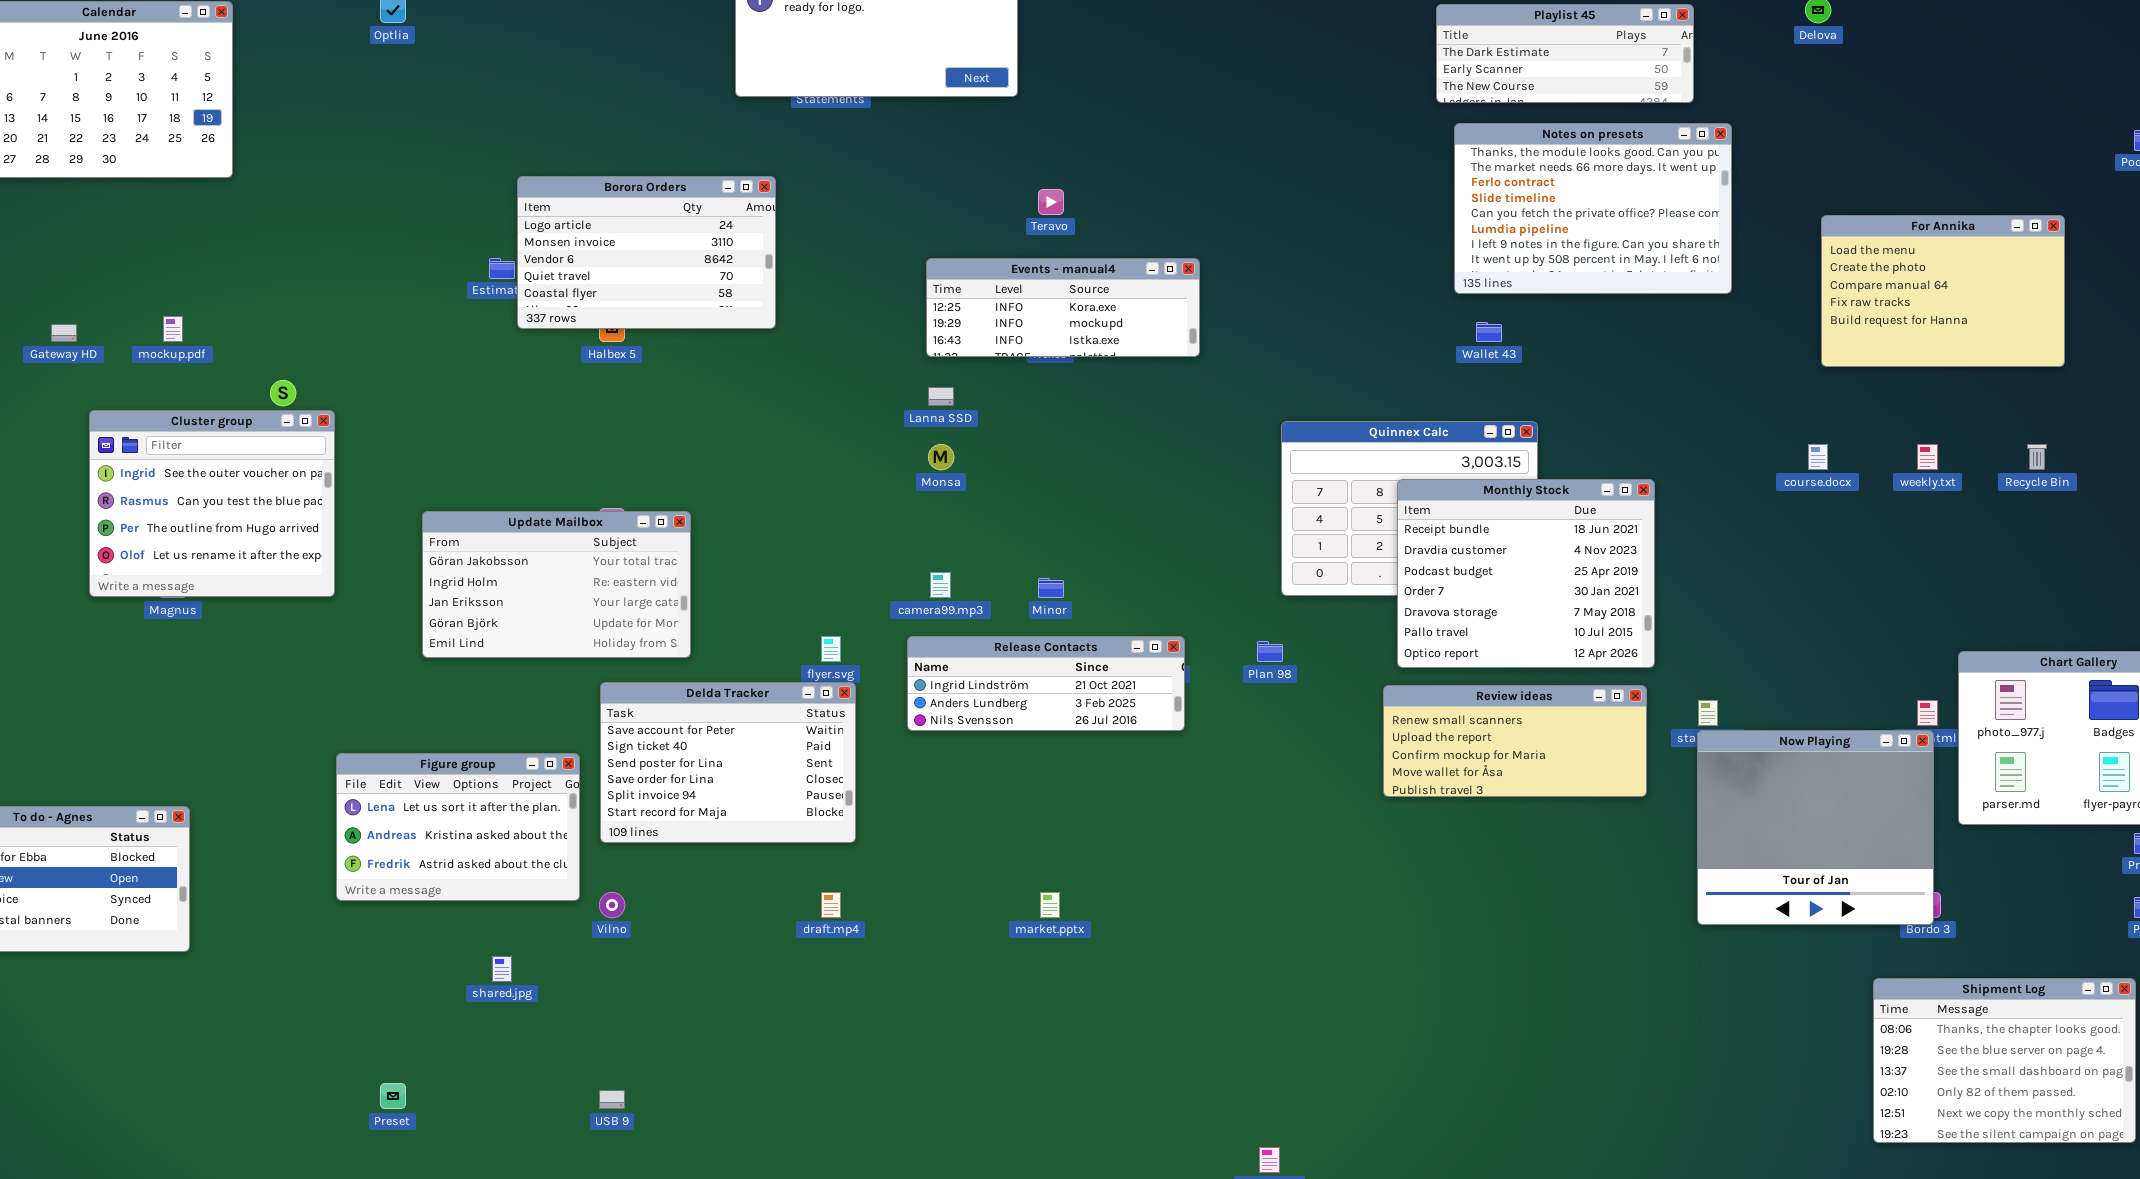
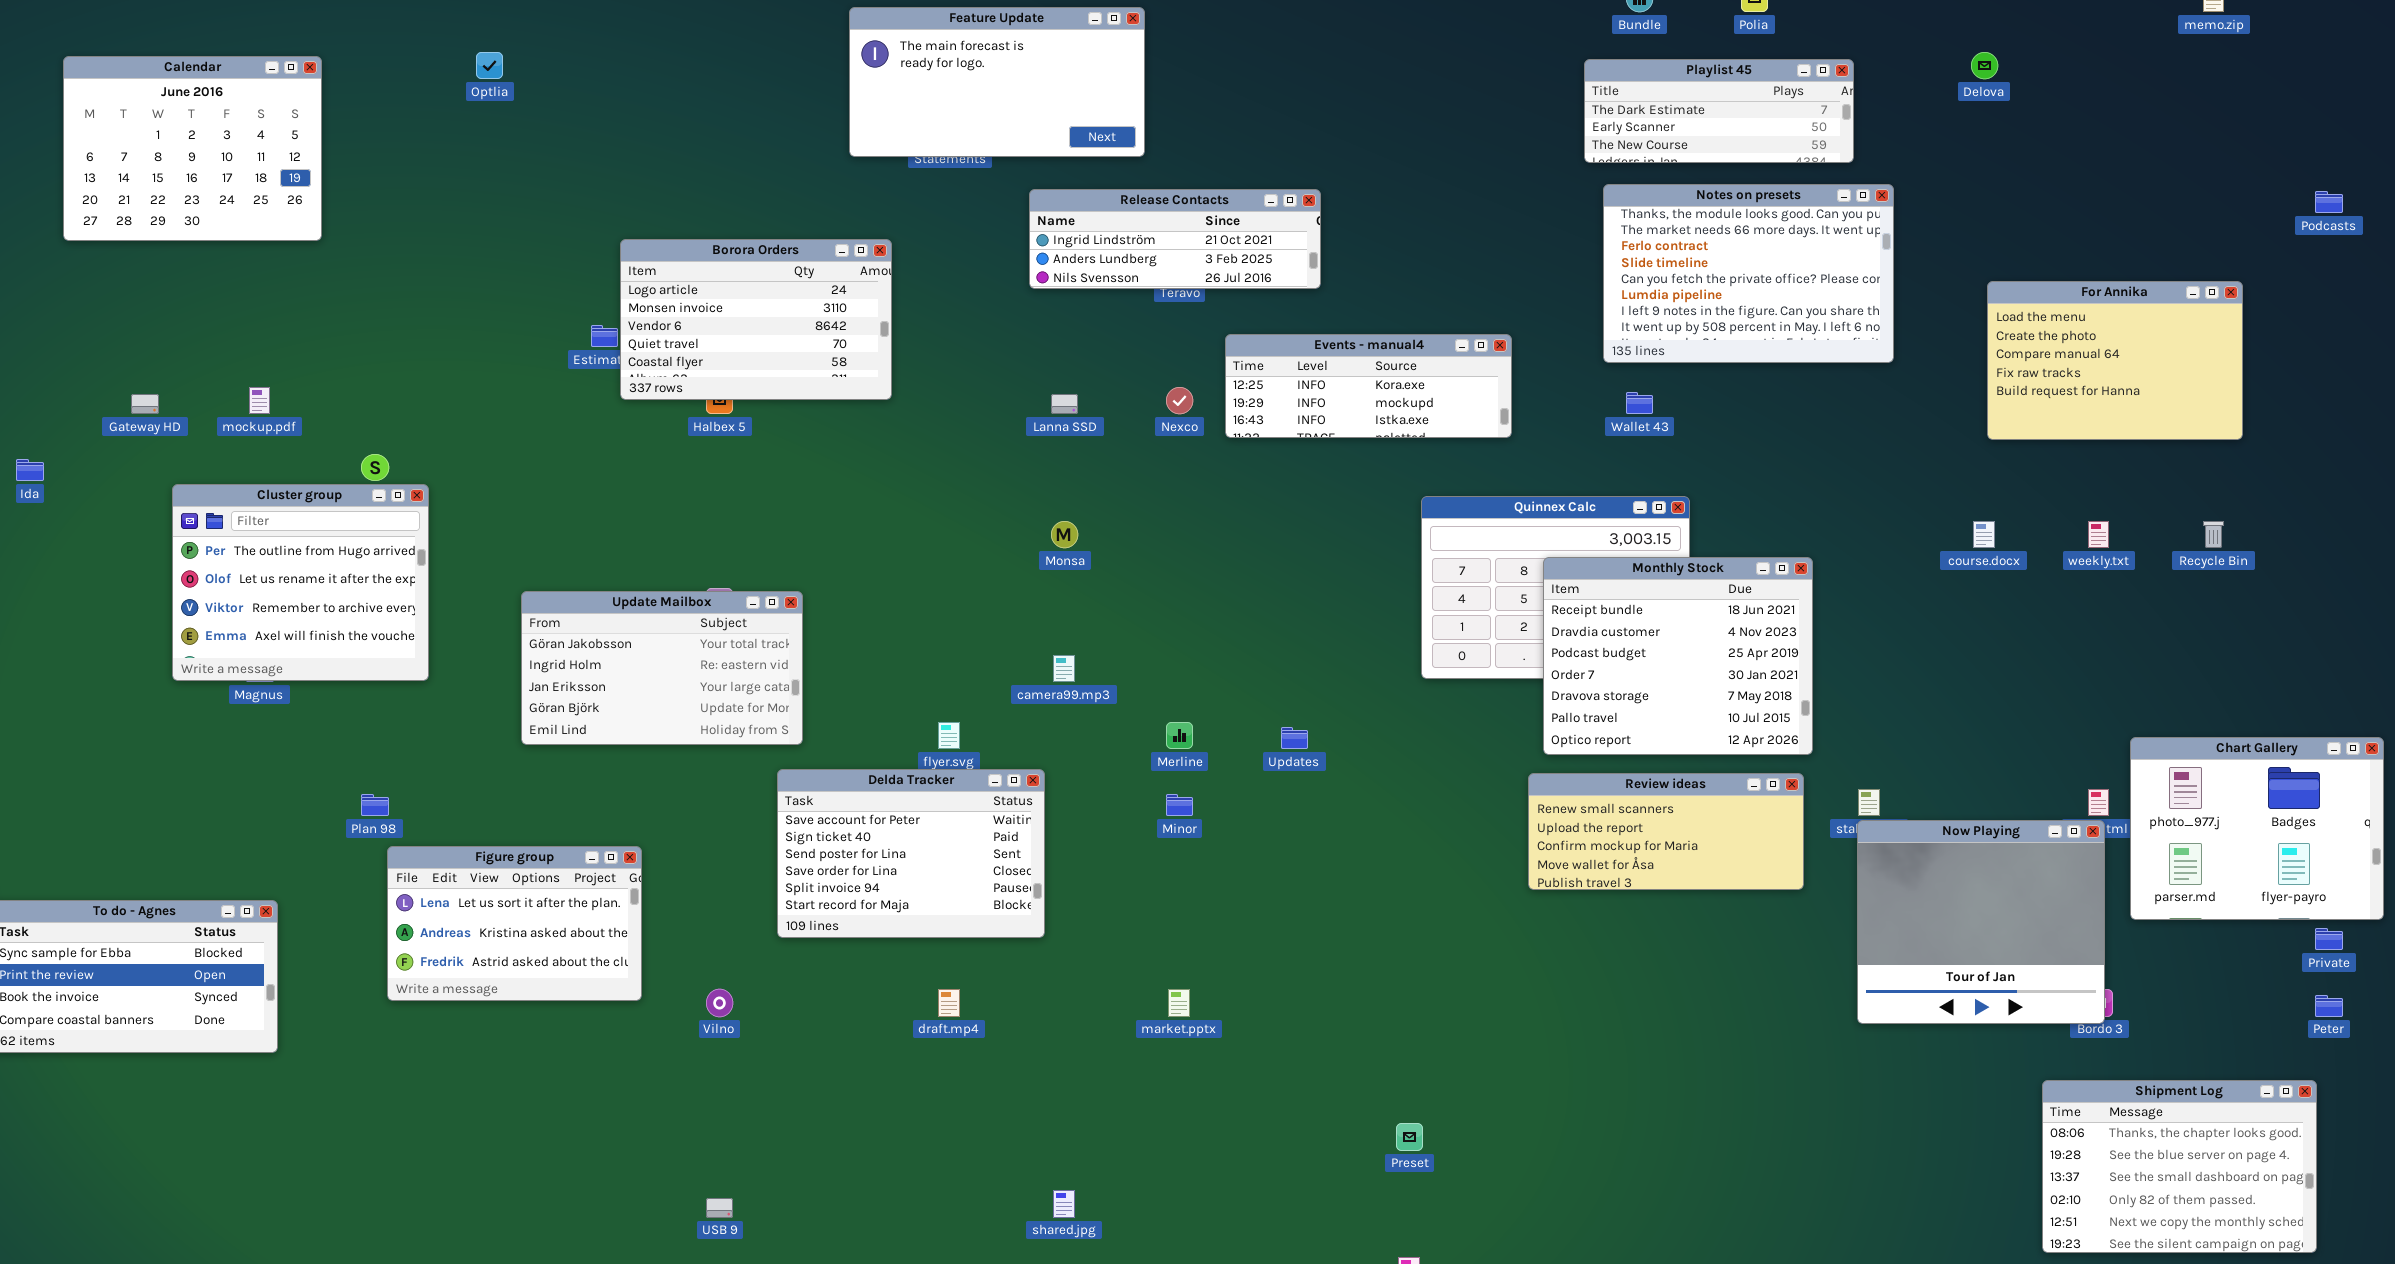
Events - manual4: [926,258,1200,357] -> [1225,334,1512,438], moved
Lanna SSD: [928,387,954,406] -> [1051,394,1078,414], moved
Cluster group: [89,410,335,597] -> [172,484,429,681], scrolled down 2 rows
Minor: [1038,578,1064,598] -> [1166,794,1193,816], moved
Release Contacts: [907,636,1185,731] -> [1029,189,1321,289], moved
Plan 98: [1257,641,1283,662] -> [361,794,389,816], moved
Delda Tracker: [600,682,856,843] -> [777,769,1045,938], moved
Figure group: [336,753,580,901] -> [387,846,642,1001], moved
shared.jpg: [492,956,512,982] -> [1053,1190,1075,1218], moved
Preset: [380,1083,406,1109] -> [1396,1123,1423,1151], moved

